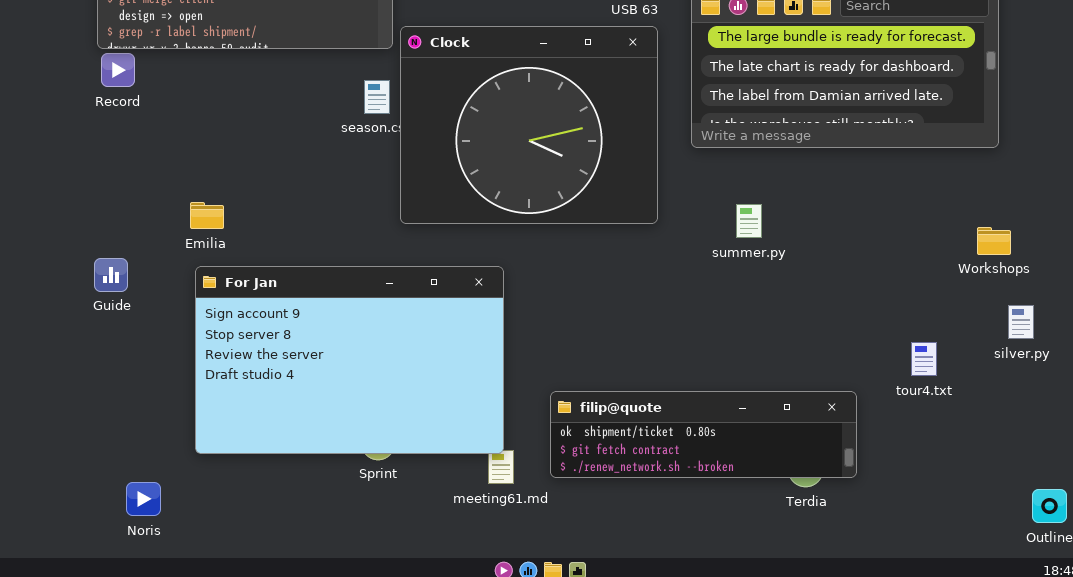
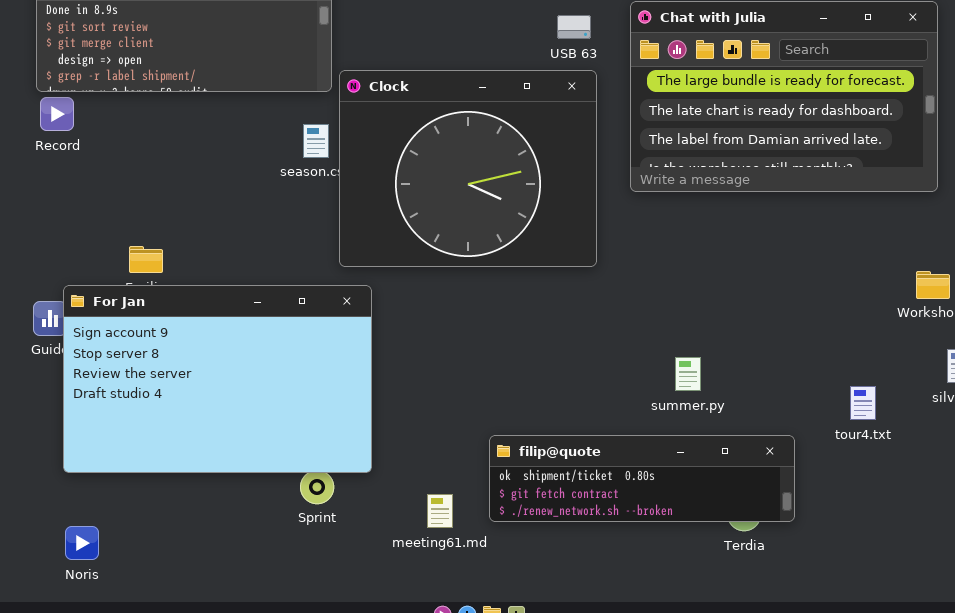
summer.py: [736,204,762,238] -> [675,357,701,391], moved
For Jan: [195,266,504,454] -> [63,285,372,473], moved

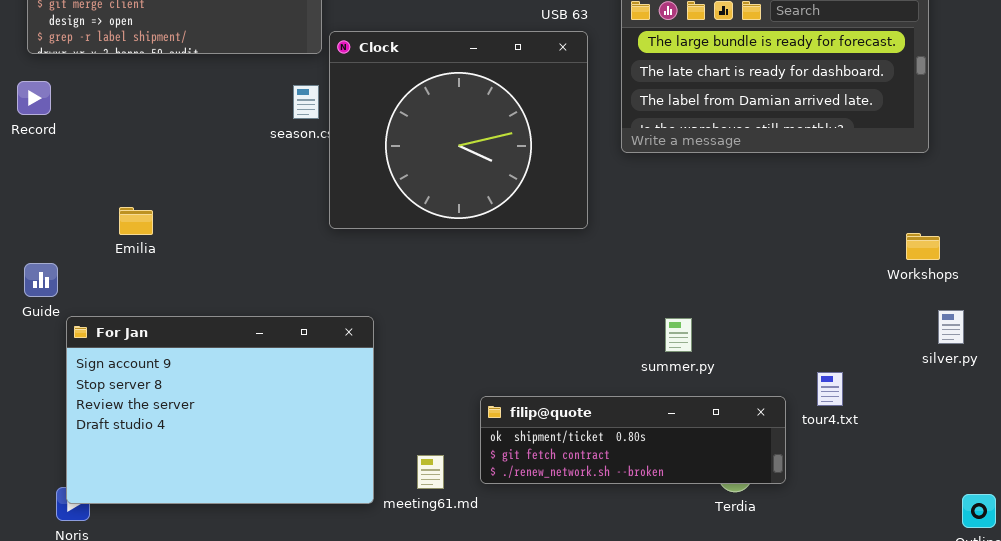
Record: [40,97,74,131] -> [17,81,51,115], moved
For Jan: [63,285,372,473] -> [66,316,374,504], moved
tour4.txt: [850,386,876,420] -> [817,372,843,406], moved

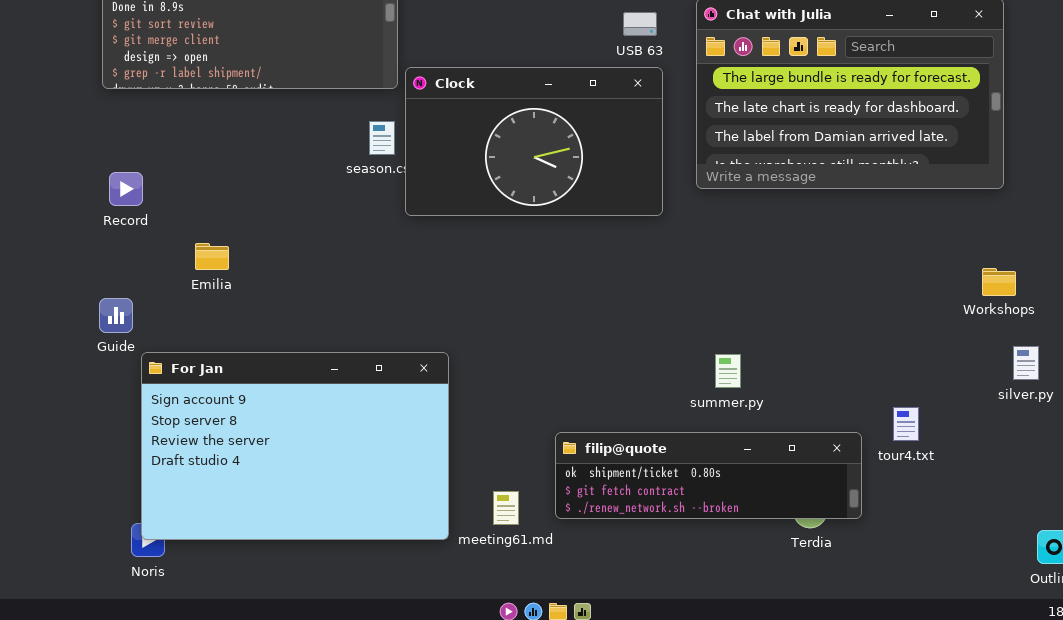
Clock: [329,31,588,229] -> [405,67,663,216], resized
Record: [17,81,51,115] -> [109,172,143,206], moved
summer.py: [665,318,692,352] -> [715,354,741,388], moved

